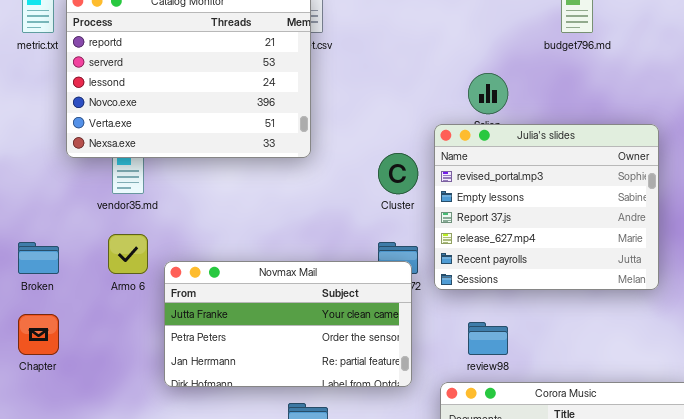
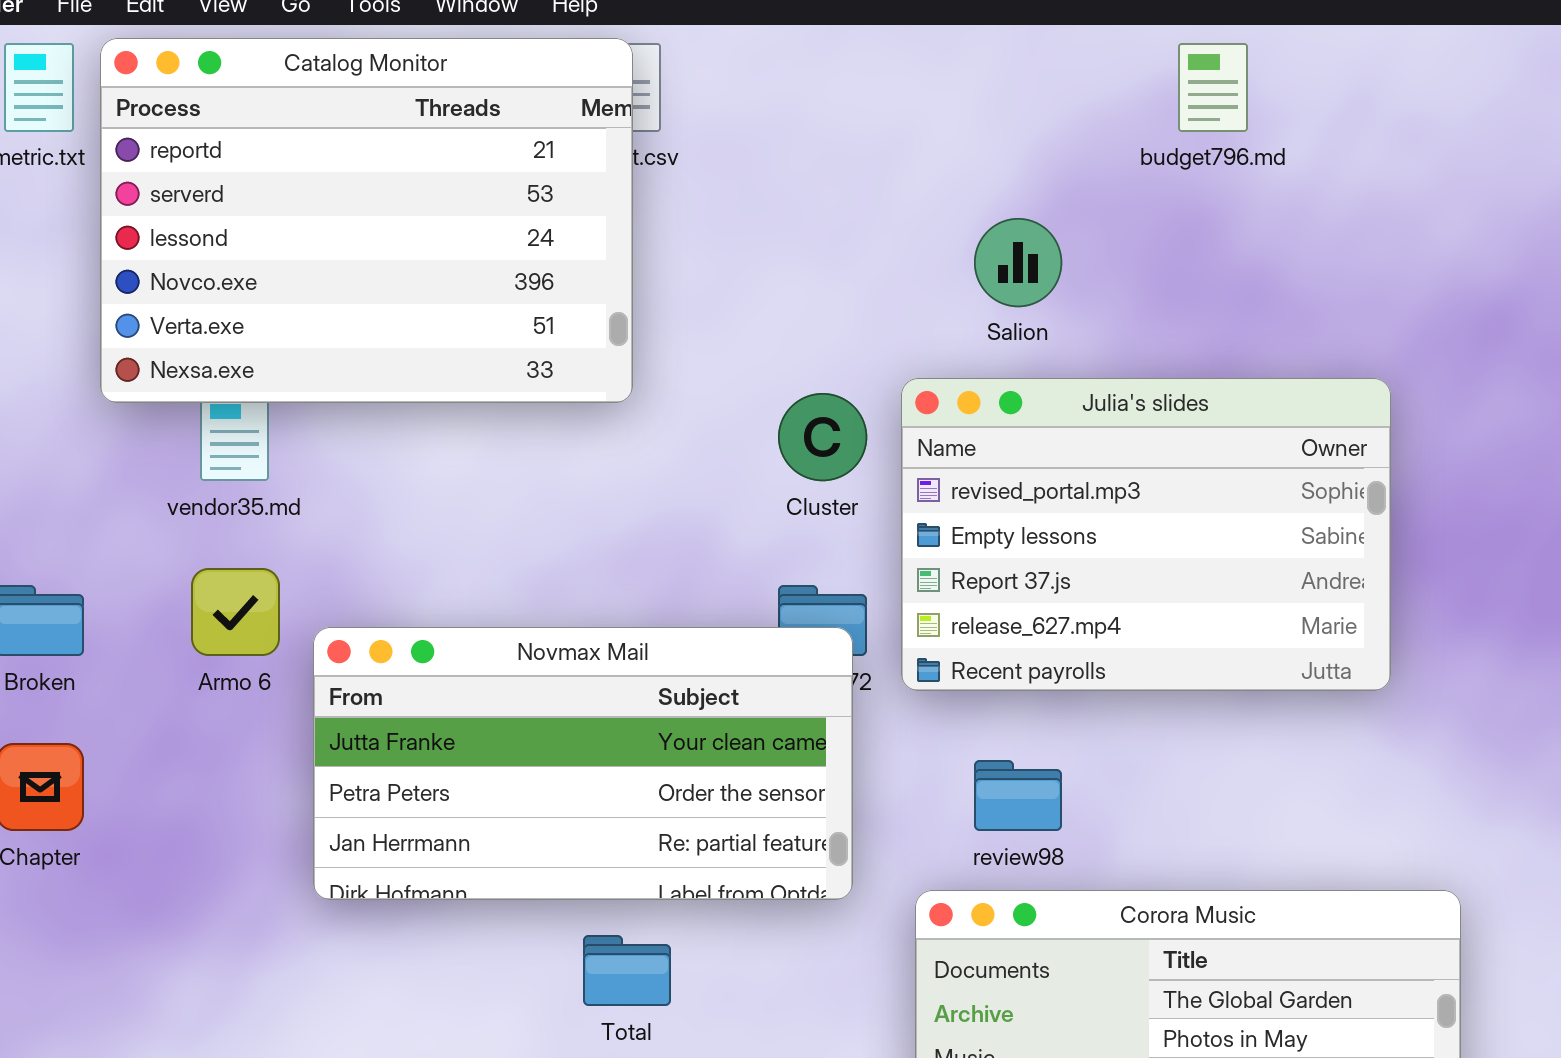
Julia's slides: [434,124,659,290] -> [901,378,1391,691], resized

